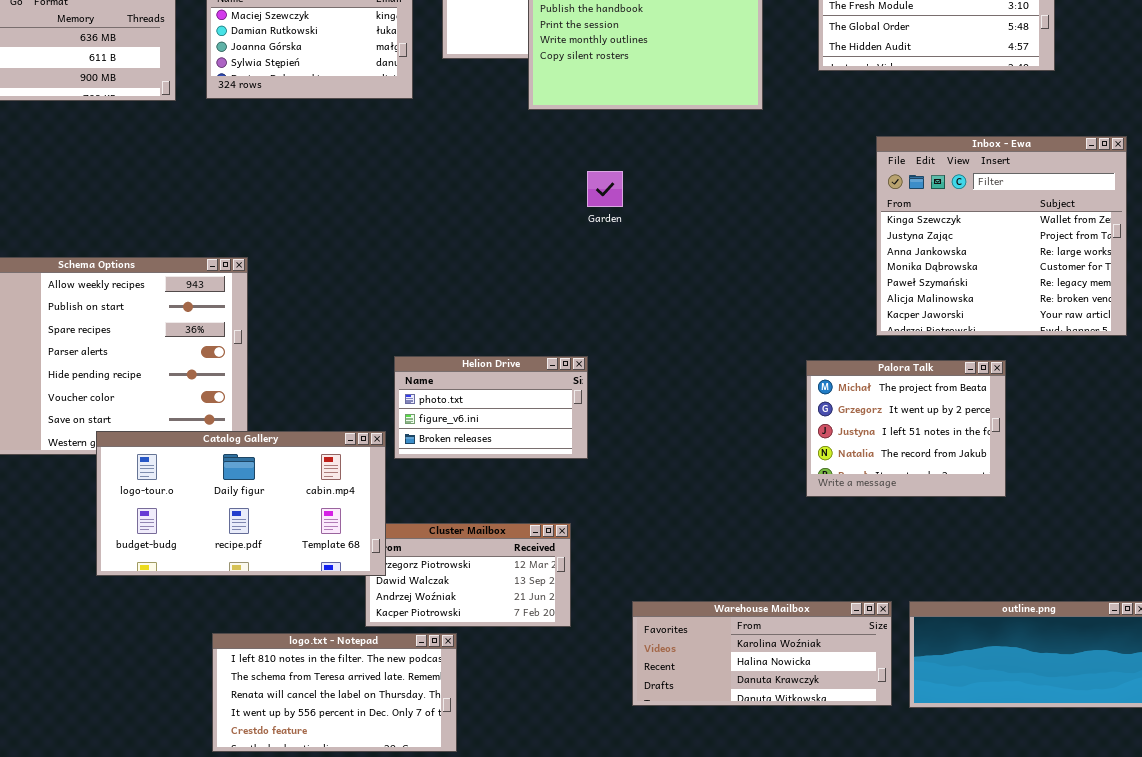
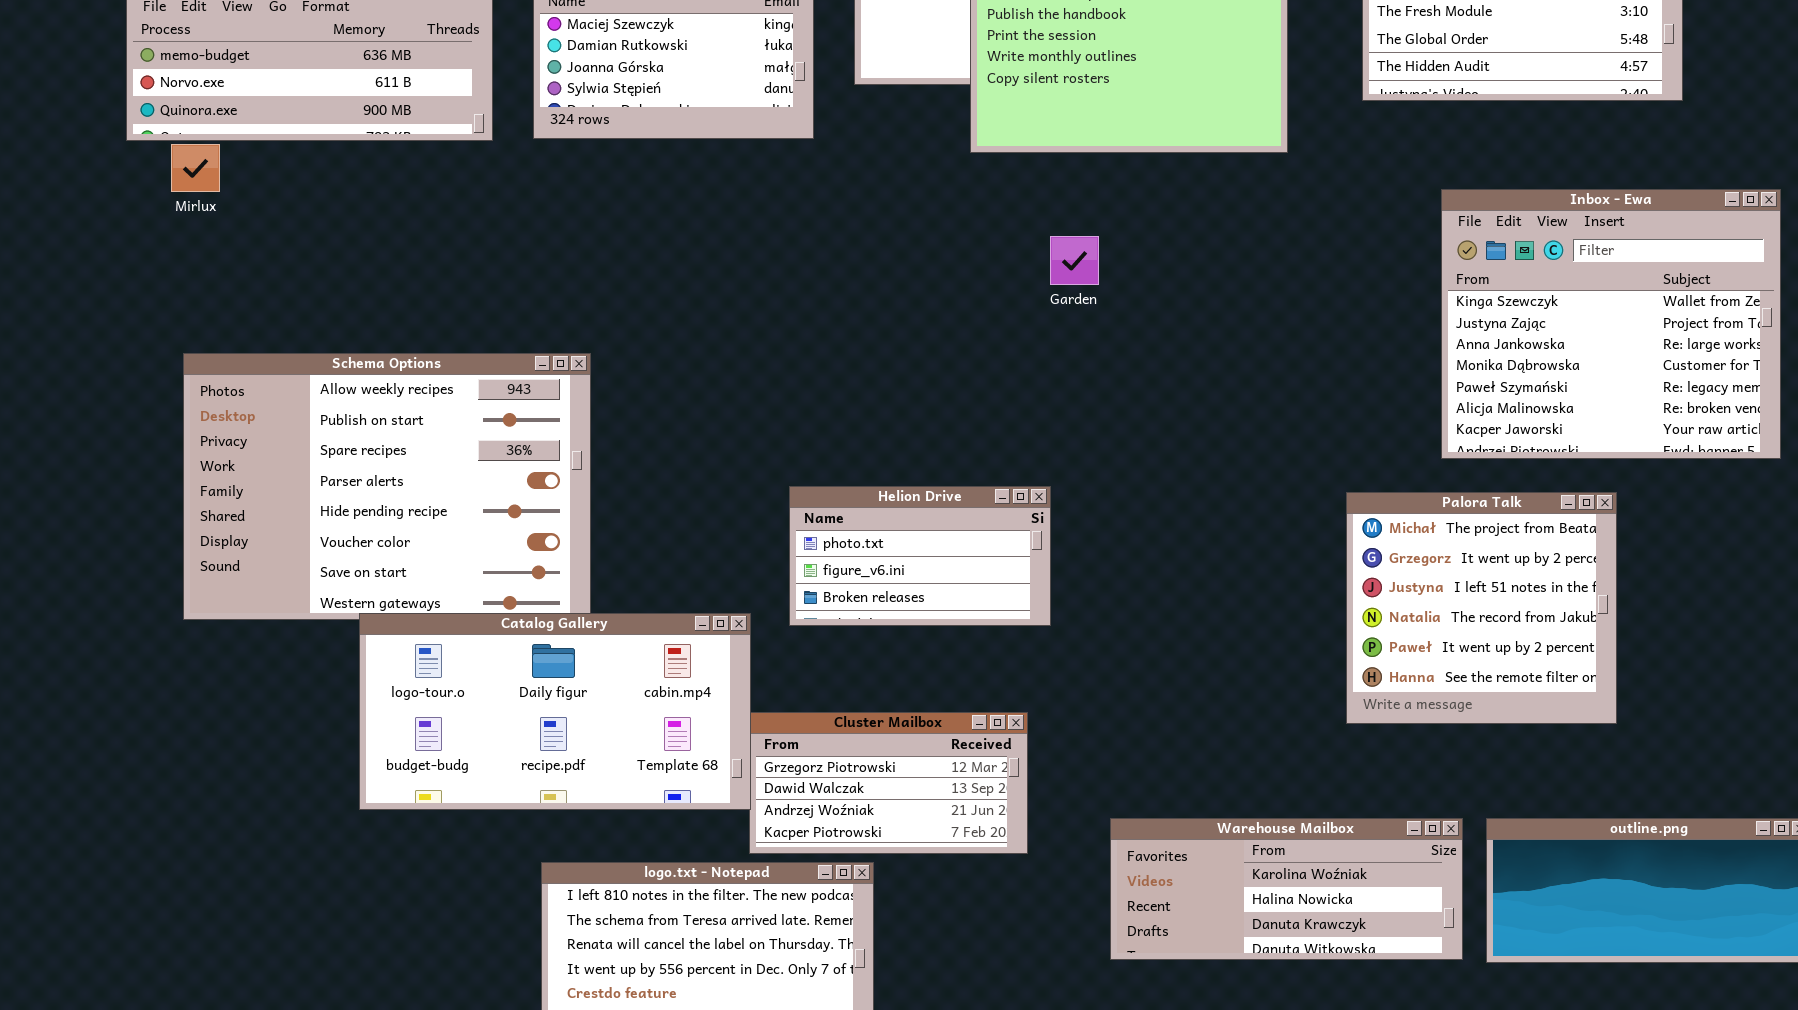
Palora Talk: [806,360,1006,497] -> [1346,492,1617,724], resized
Catalog Gallery: [96,431,386,576] -> [359,613,751,810], moved

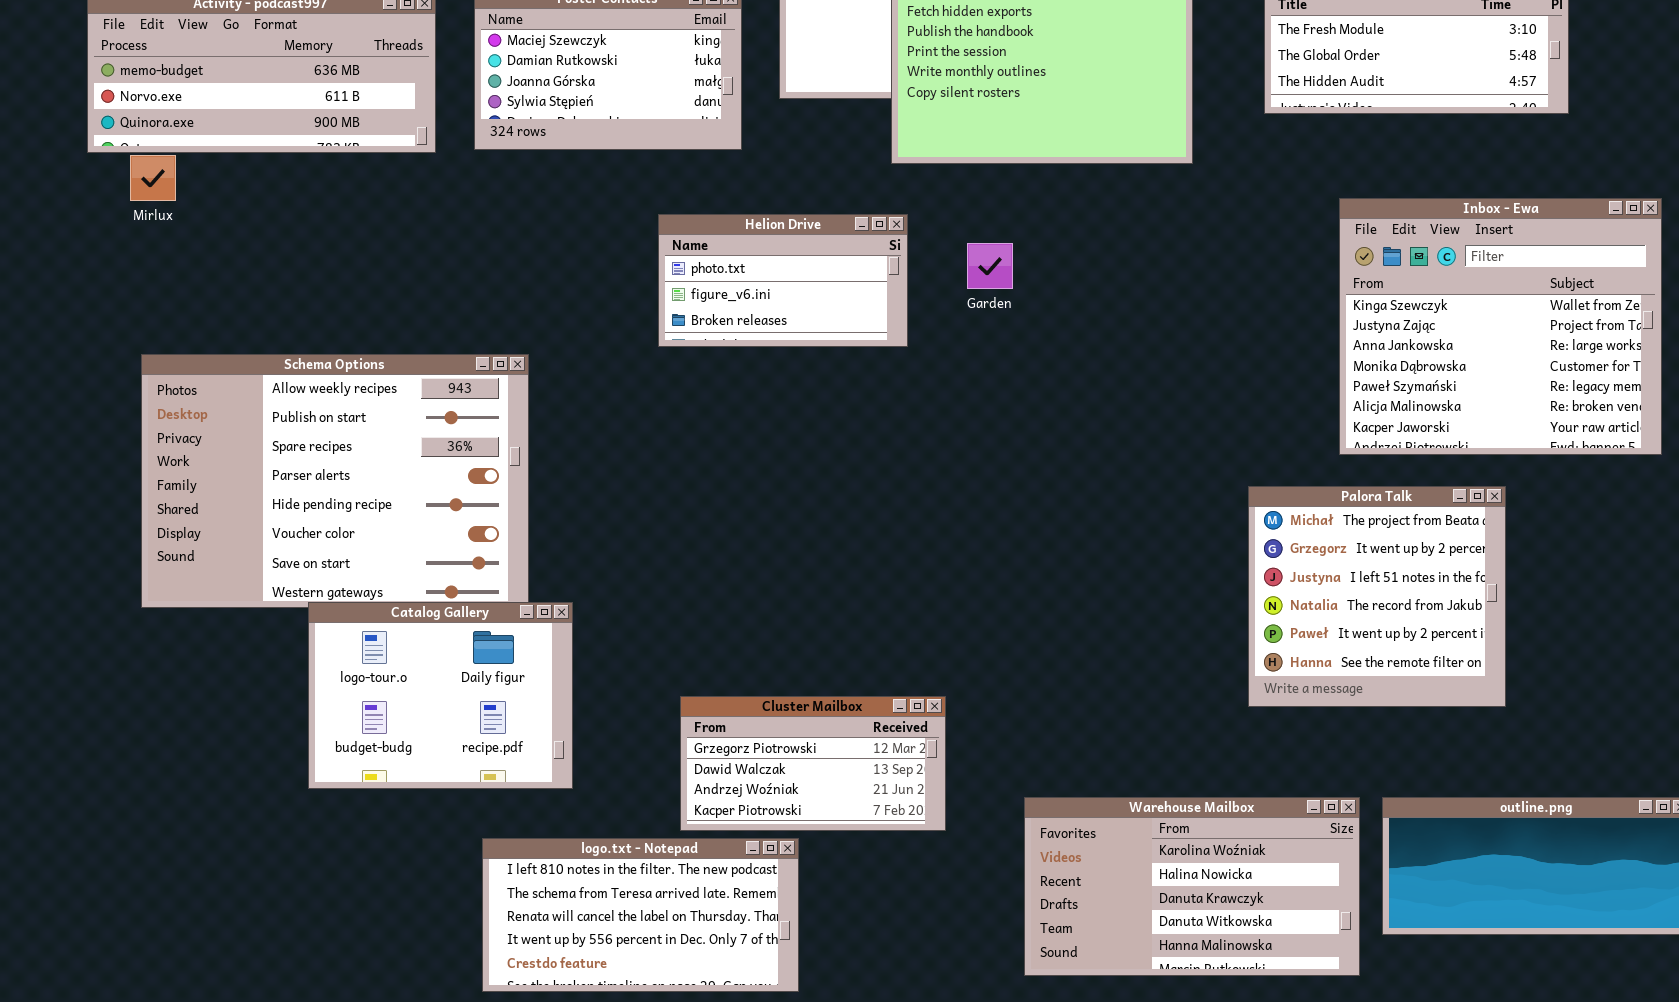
Helion Drive: [789,486,1051,626] -> [658,214,908,347], moved
Catalog Gallery: [359,613,751,810] -> [308,602,573,789], resized
Warehouse Mailbox: [1110,818,1463,960] -> [1024,797,1360,976], resized

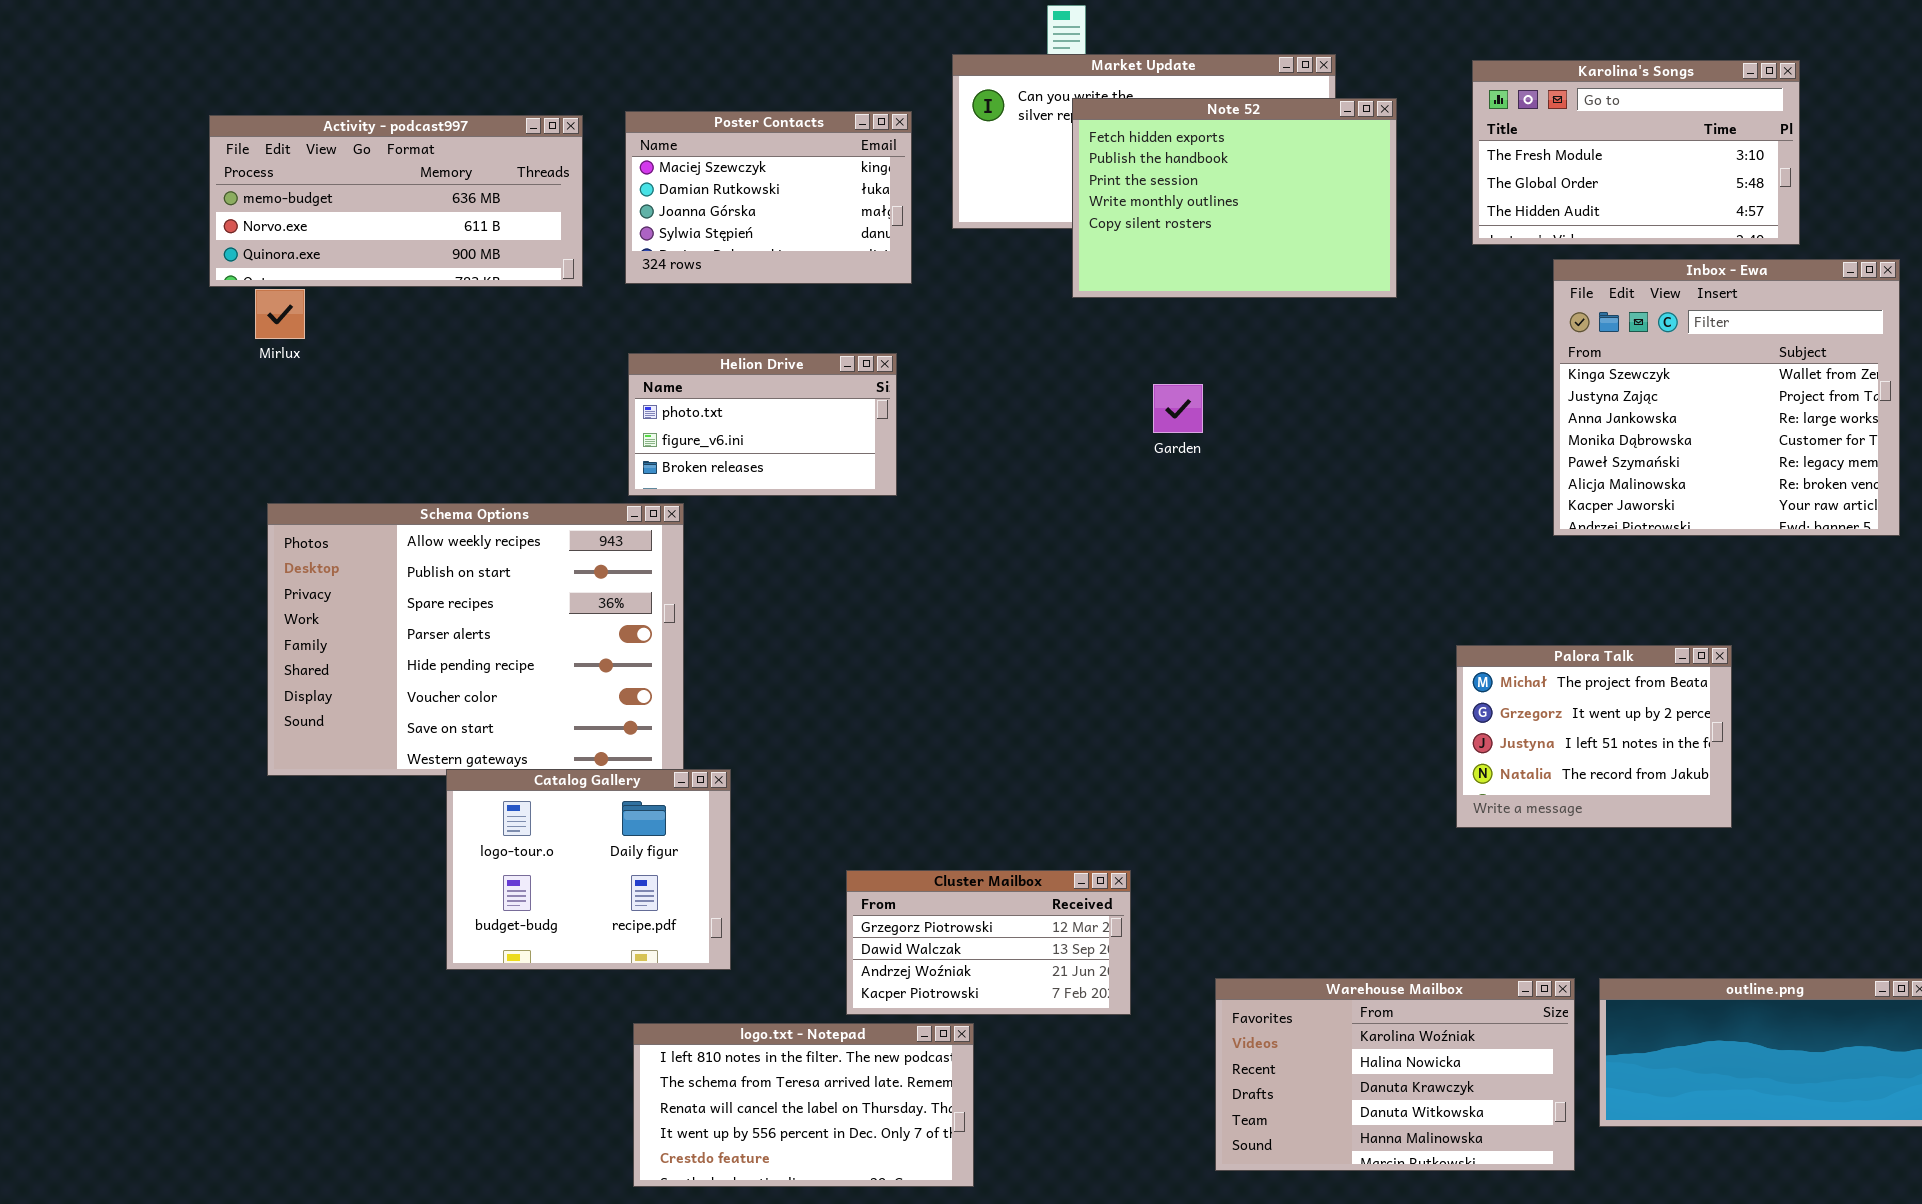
Inbox - Ewa: [1339,198,1662,455] -> [1553,259,1900,536], moved
Helion Drive: [658,214,908,347] -> [628,353,897,496], moved
Palora Talk: [1248,486,1506,707] -> [1456,645,1732,828], resized

